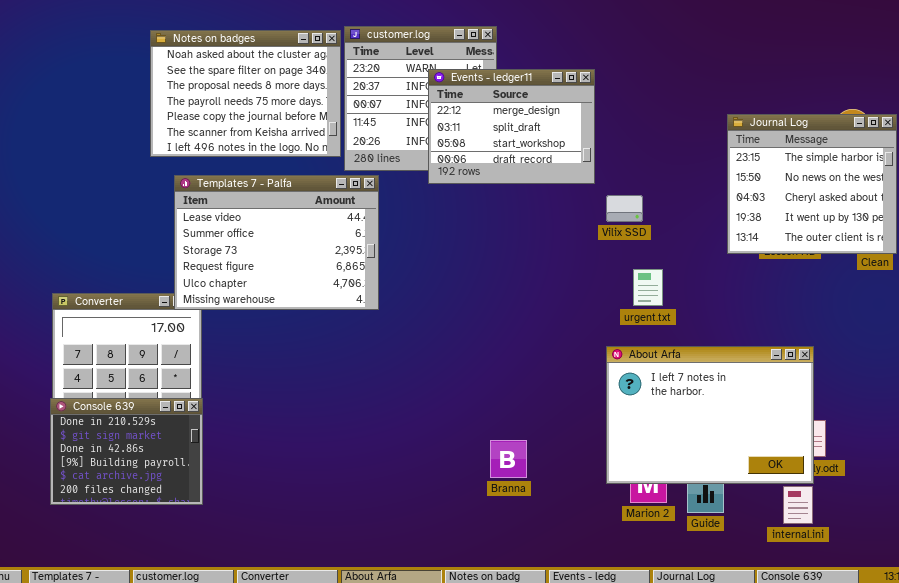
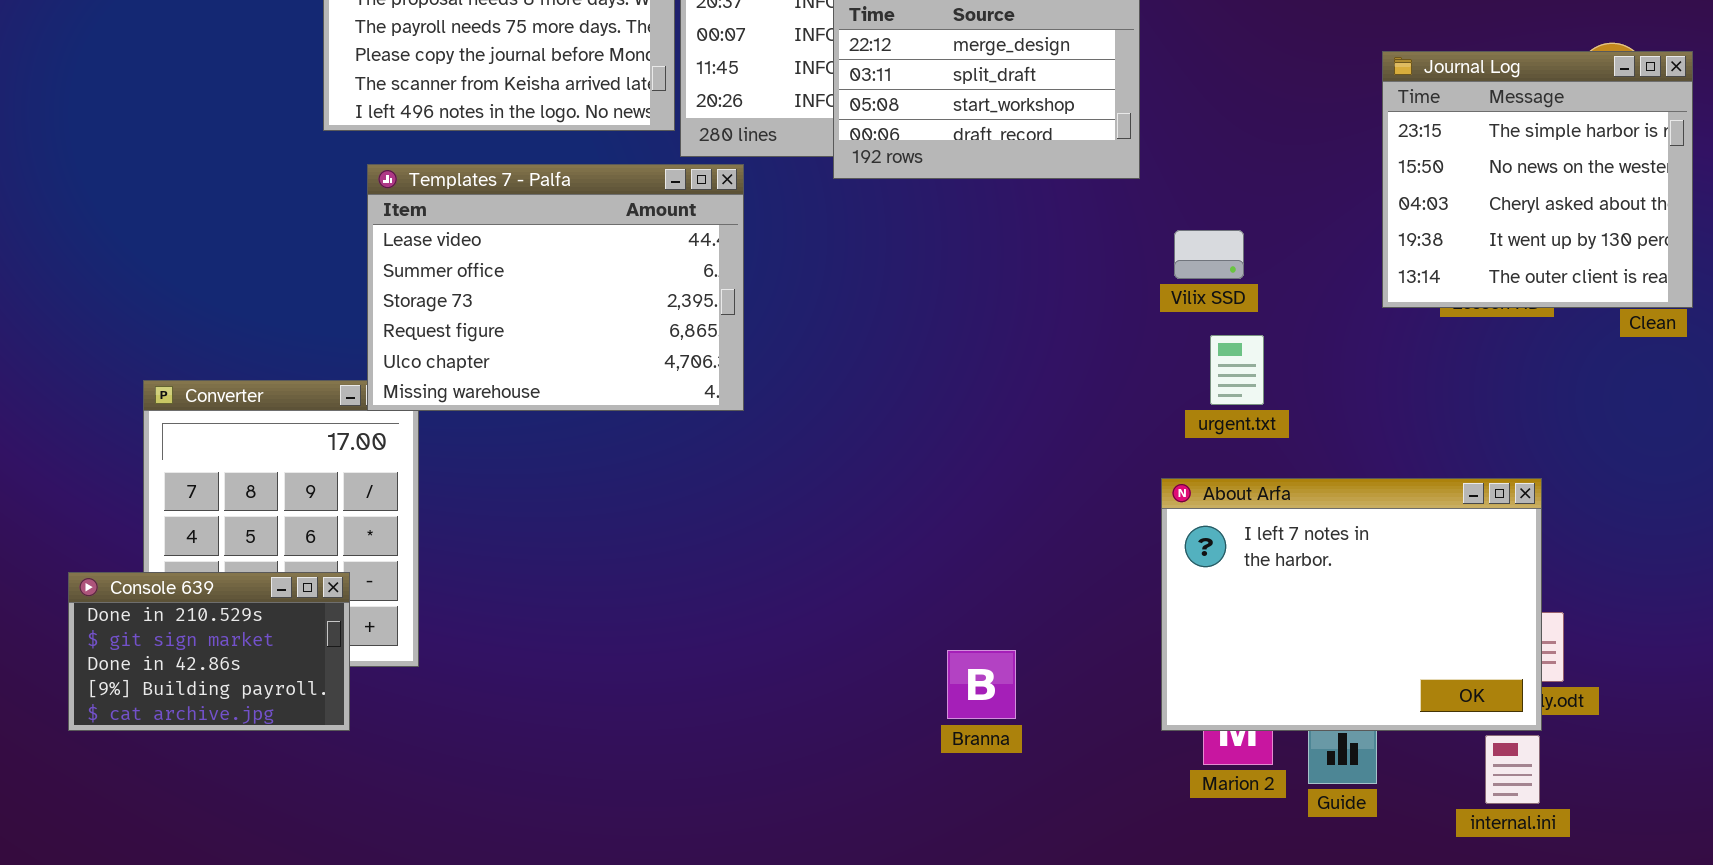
Vilix SSD: [606,195,643,222] -> [1174,230,1244,279], moved
Console 639: [50,398,203,505] -> [68,572,350,731], moved, resized

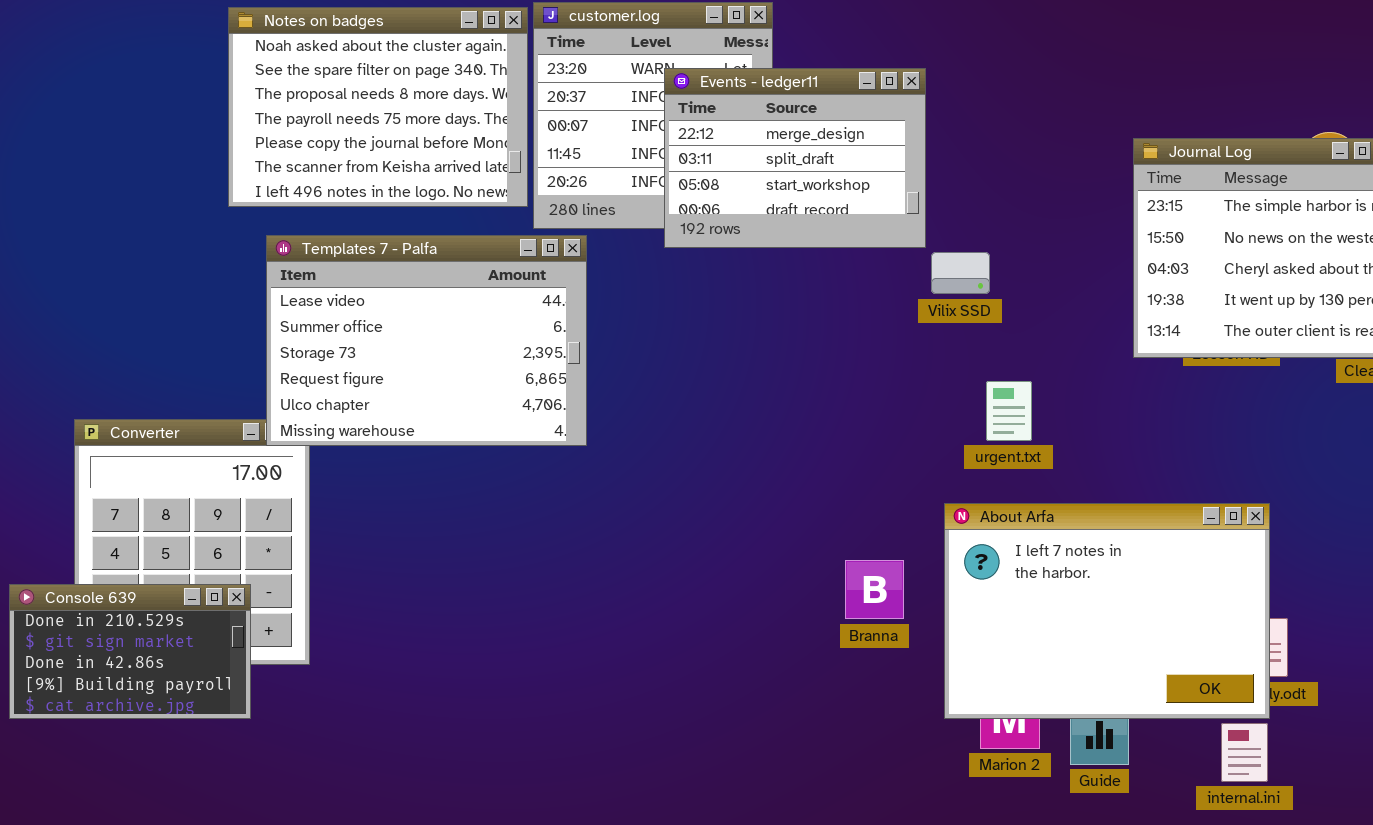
Vilix SSD: [1174,230,1244,279] -> [931,252,990,294], moved
Branna: [947,650,1016,719] -> [845,560,904,619], moved

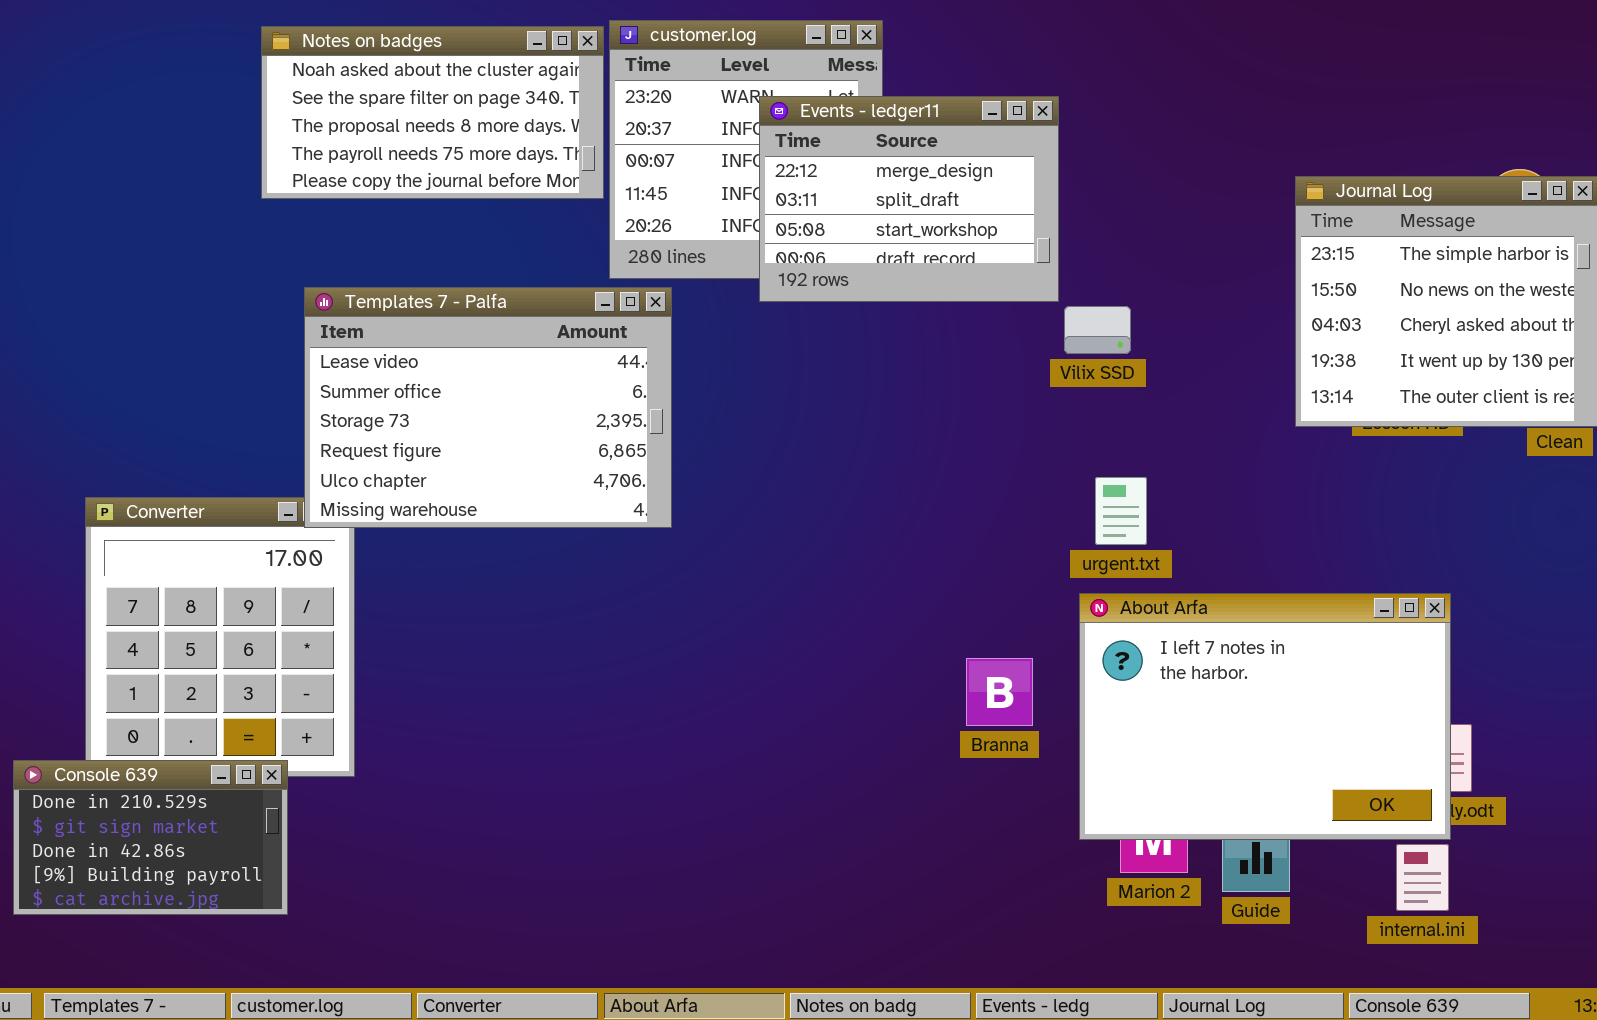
Notes on badges: [228,7,528,207] -> [261,26,604,199], resized
urgent.txt: [986,381,1032,441] -> [1095,477,1147,545], moved
Console 639: [9,584,251,719] -> [13,760,288,915], moved

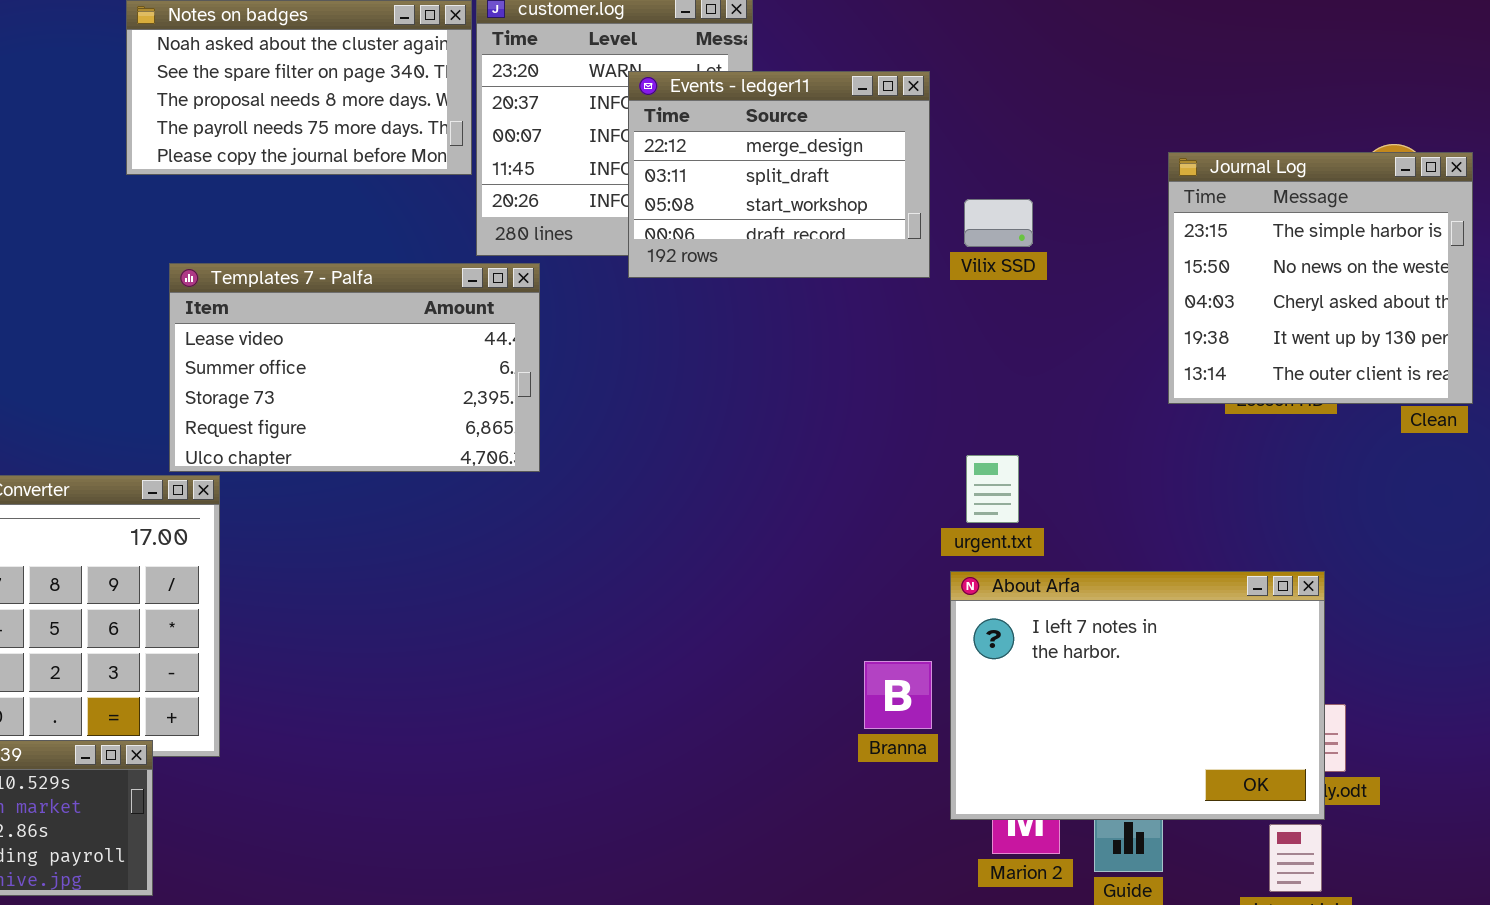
Templates 7 - Palfa: [304,287,672,528] -> [169,263,540,472], resized
Vilix SSD: [1064,306,1131,354] -> [964,199,1033,247], moved
Branna: [966,658,1033,726] -> [864,661,932,729], moved

